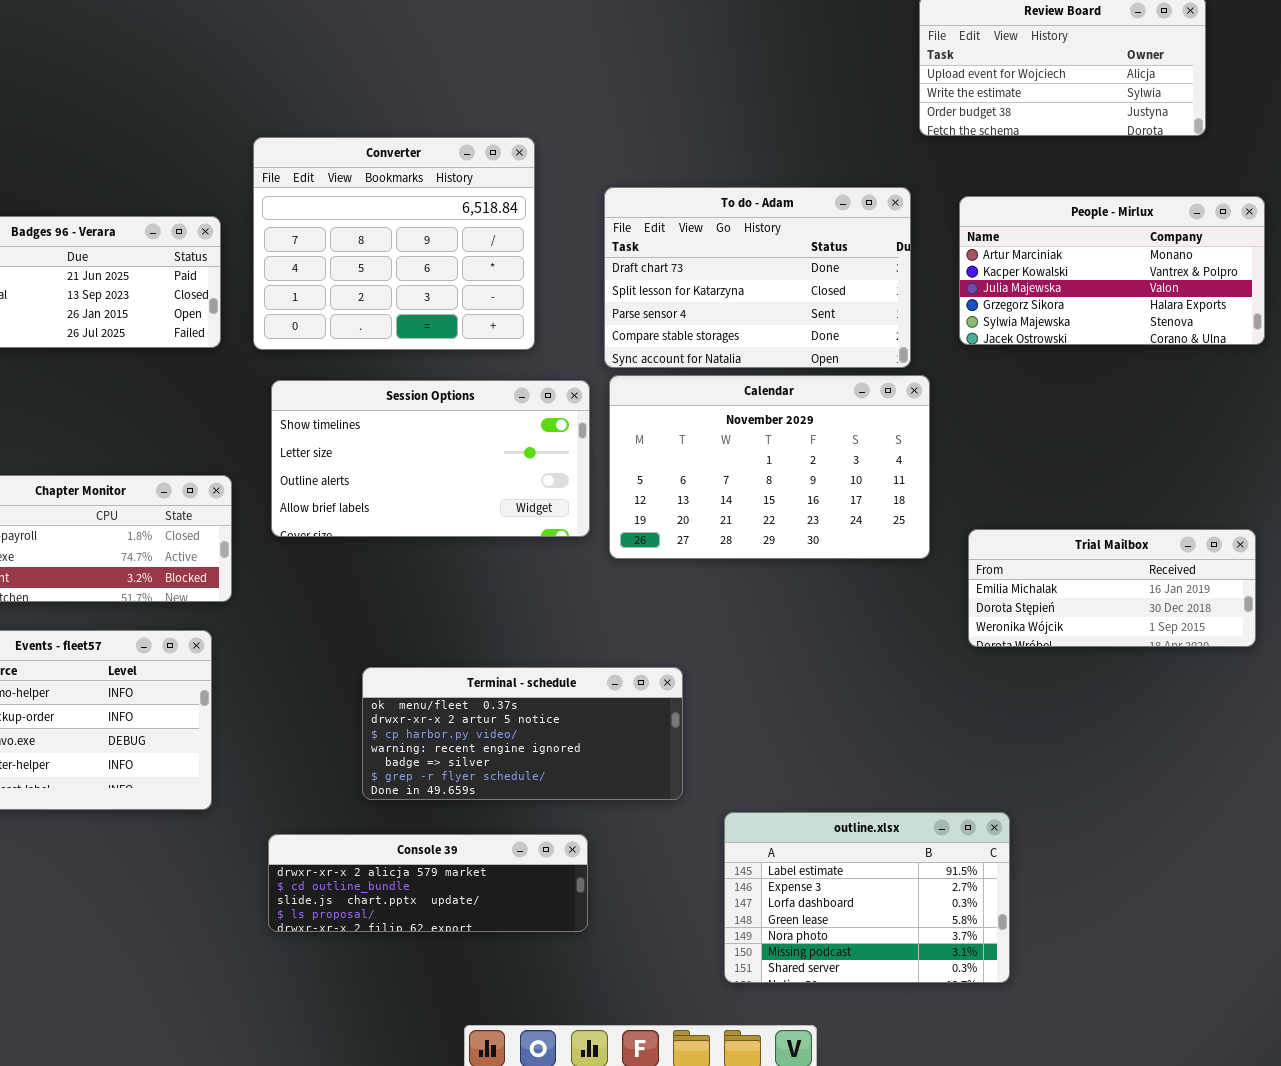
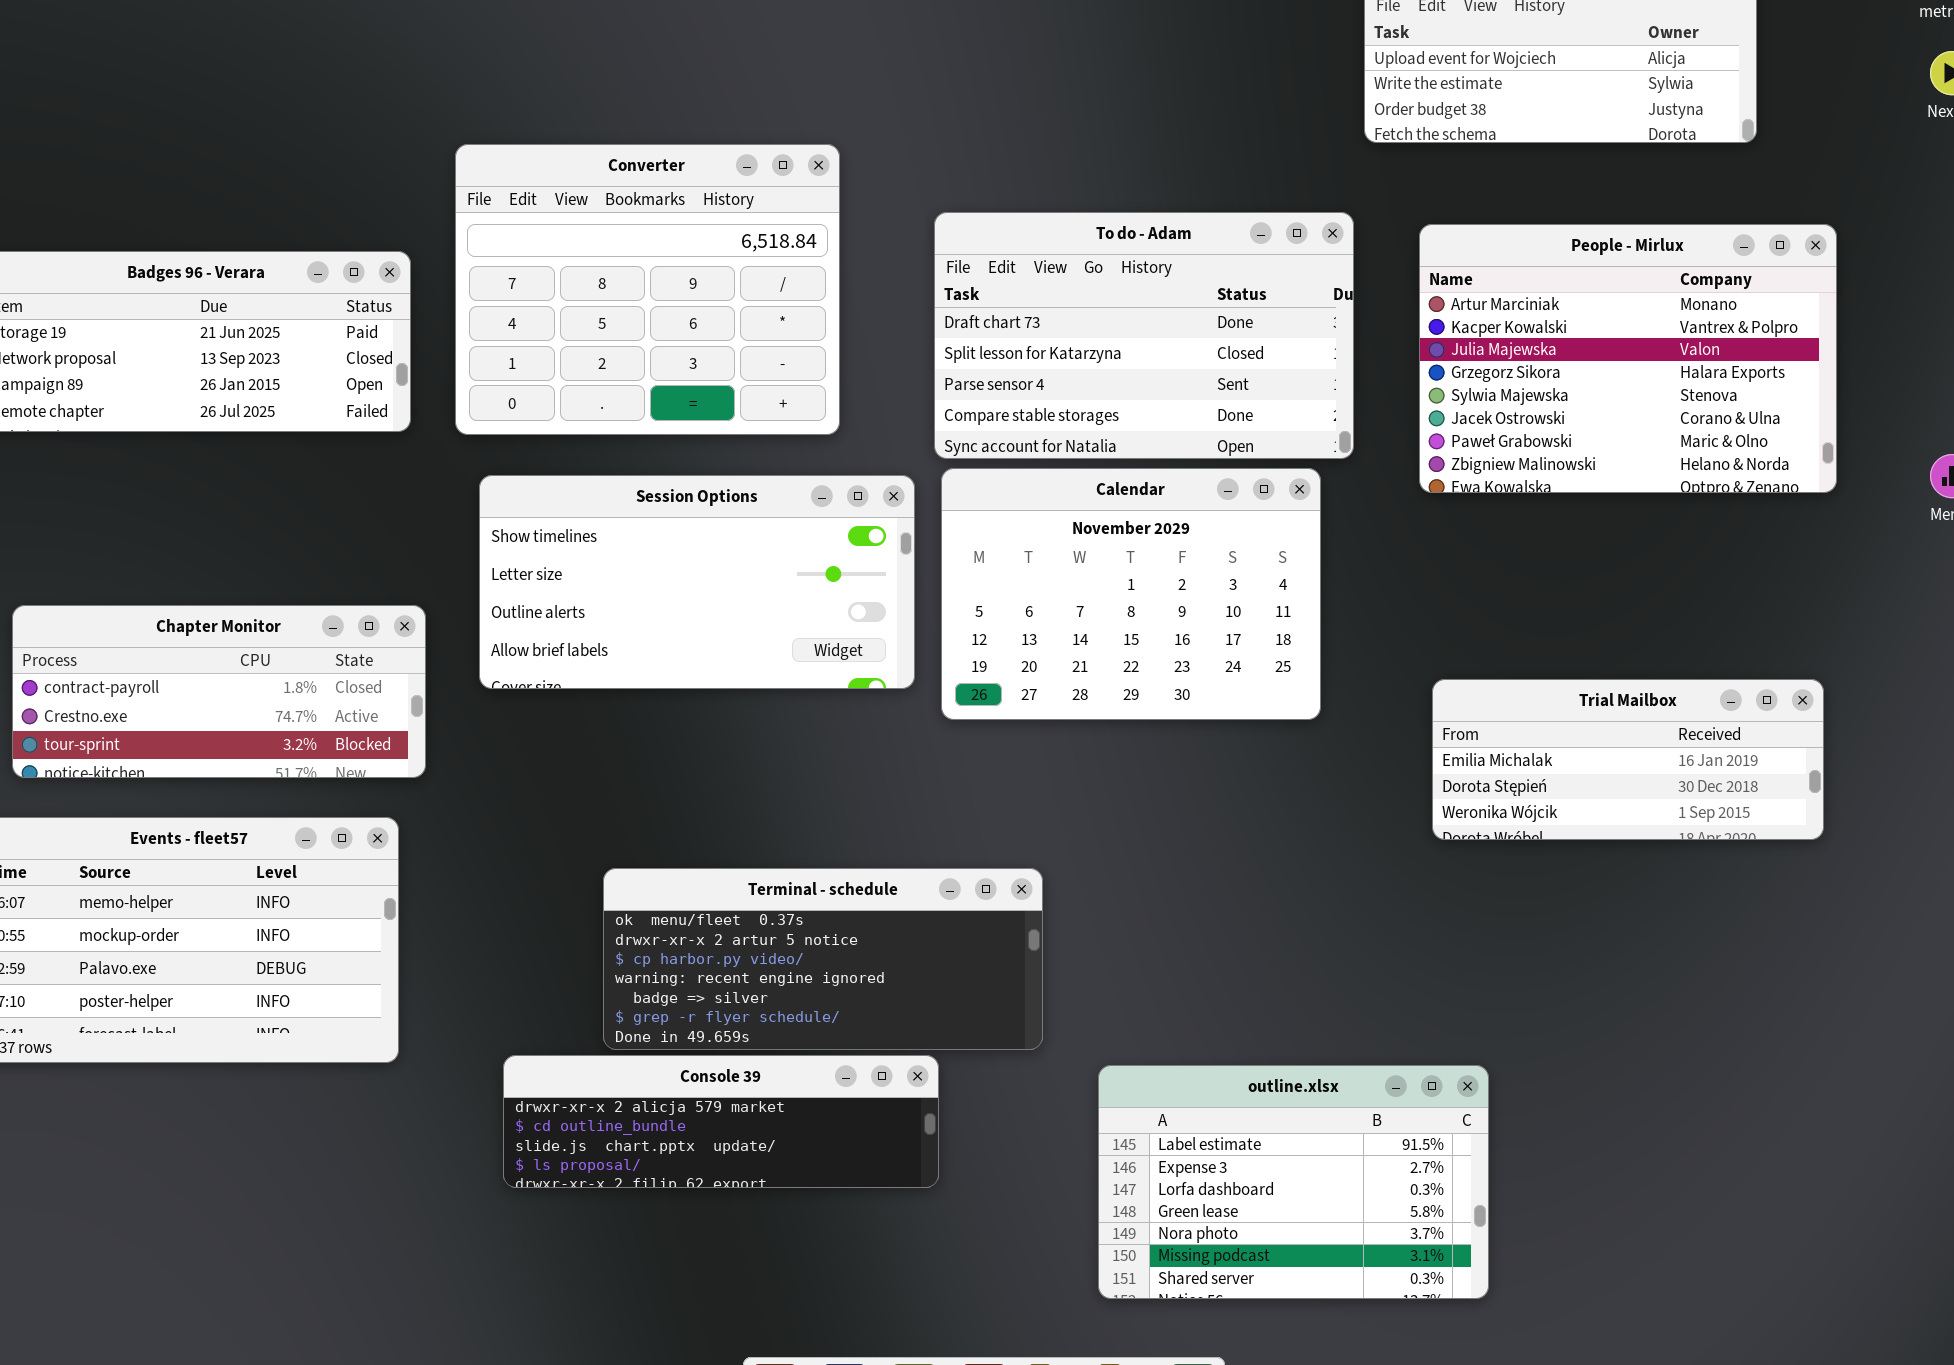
People - Mirlux: [959,196,1265,345] -> [1419,224,1837,493], resized
Calendar: [609,375,930,559] -> [941,468,1321,720], resized
Console 39: [268,834,588,932] -> [503,1055,939,1188], moved

